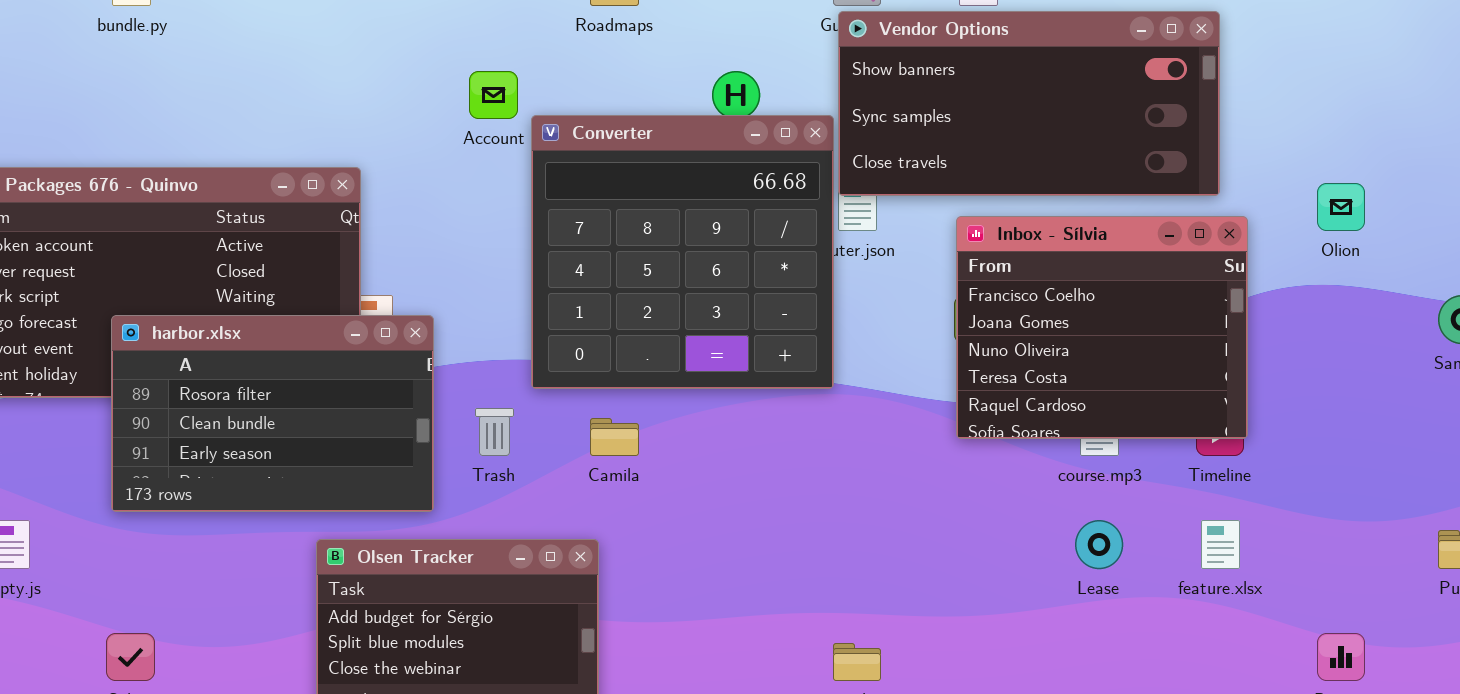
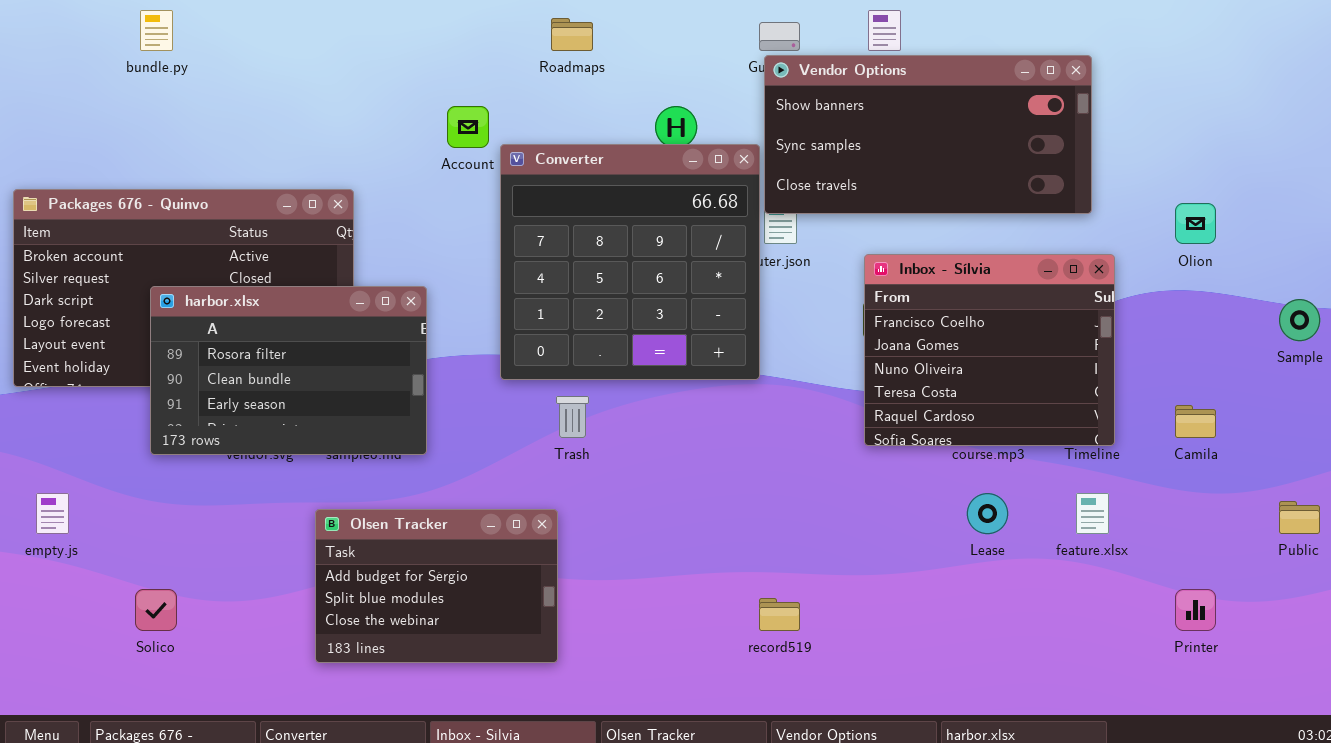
Inbox - Sílvia: [956,216,1248,439] -> [864,254,1115,446], moved
harbor.xlsx: [111,315,434,512] -> [150,286,427,455], moved
Trash: [475,408,514,456] -> [556,396,589,438], moved
Camila: [590,418,639,456] -> [1175,405,1216,438], moved

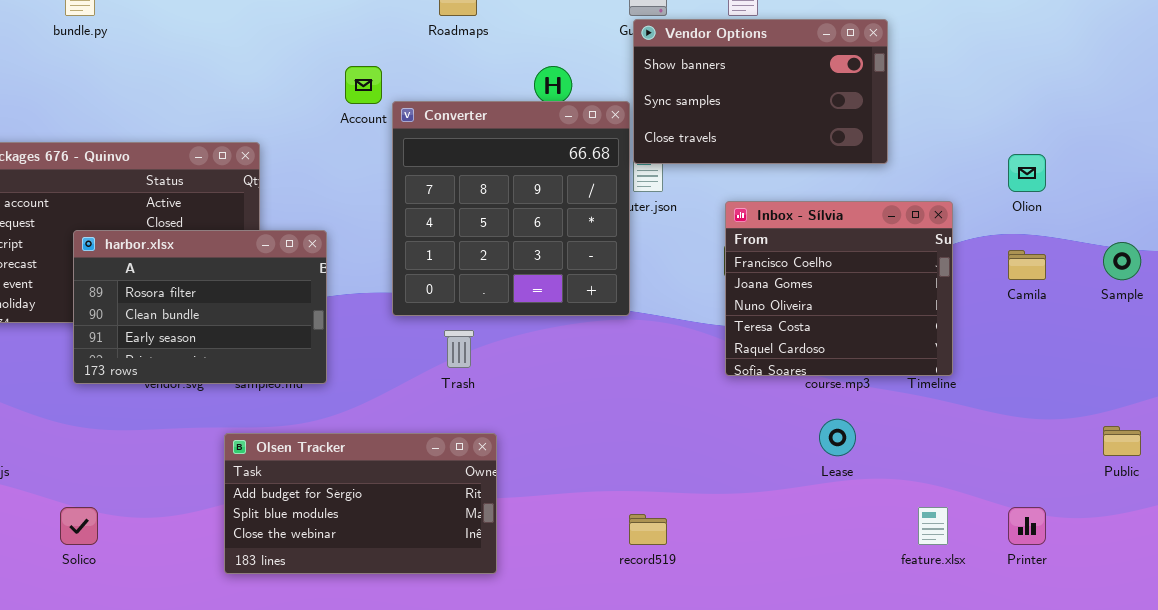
Vendor Options: [764,55,1092,214] -> [633,19,888,164], resized
Camila: [1175,405,1216,438] -> [1008,250,1046,280], moved
feature.xlsx: [1076,493,1109,534] -> [918,507,948,545], moved
Olsen Tracker: [315,509,558,663] -> [224,433,497,574], resized

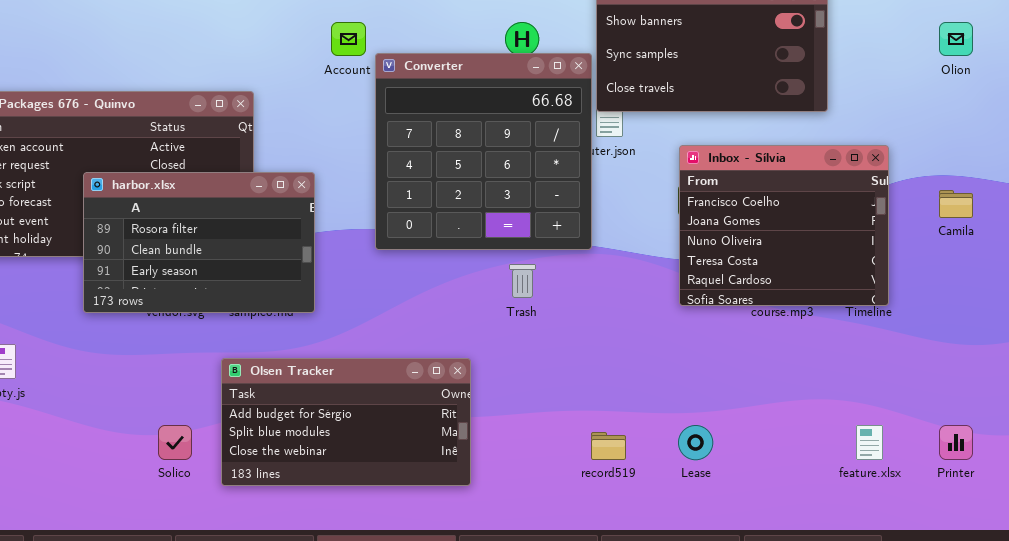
Olion: [1008,154,1046,192] -> [939,22,973,56], moved
Trash: [444,330,474,368] -> [509,264,536,298], moved
Lease: [819,419,856,456] -> [678,425,713,460], moved
Solico: [60,507,98,545] -> [158,425,192,460], moved

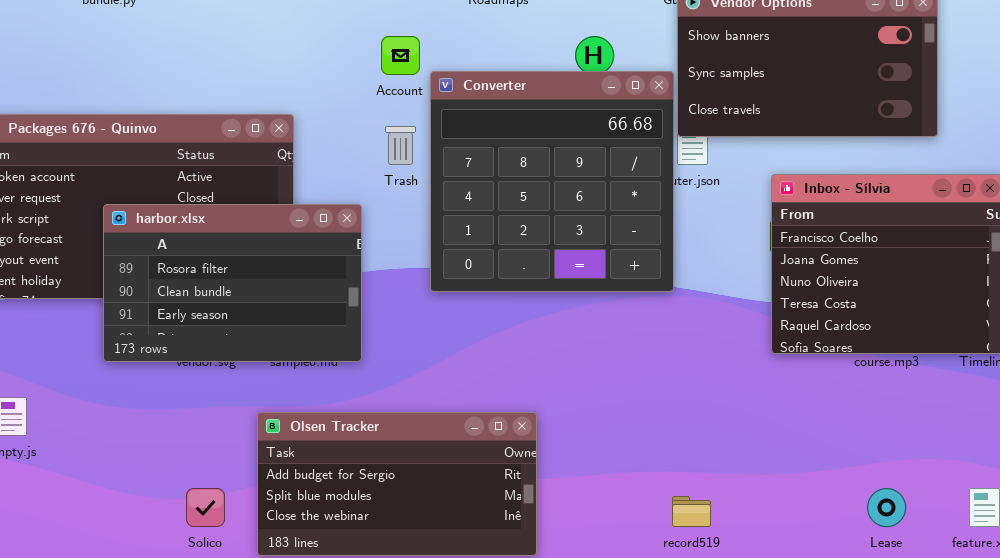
Trash: [509,264,536,298] -> [385,126,416,165], moved
Lease: [678,425,713,460] -> [867,488,906,527], moved

